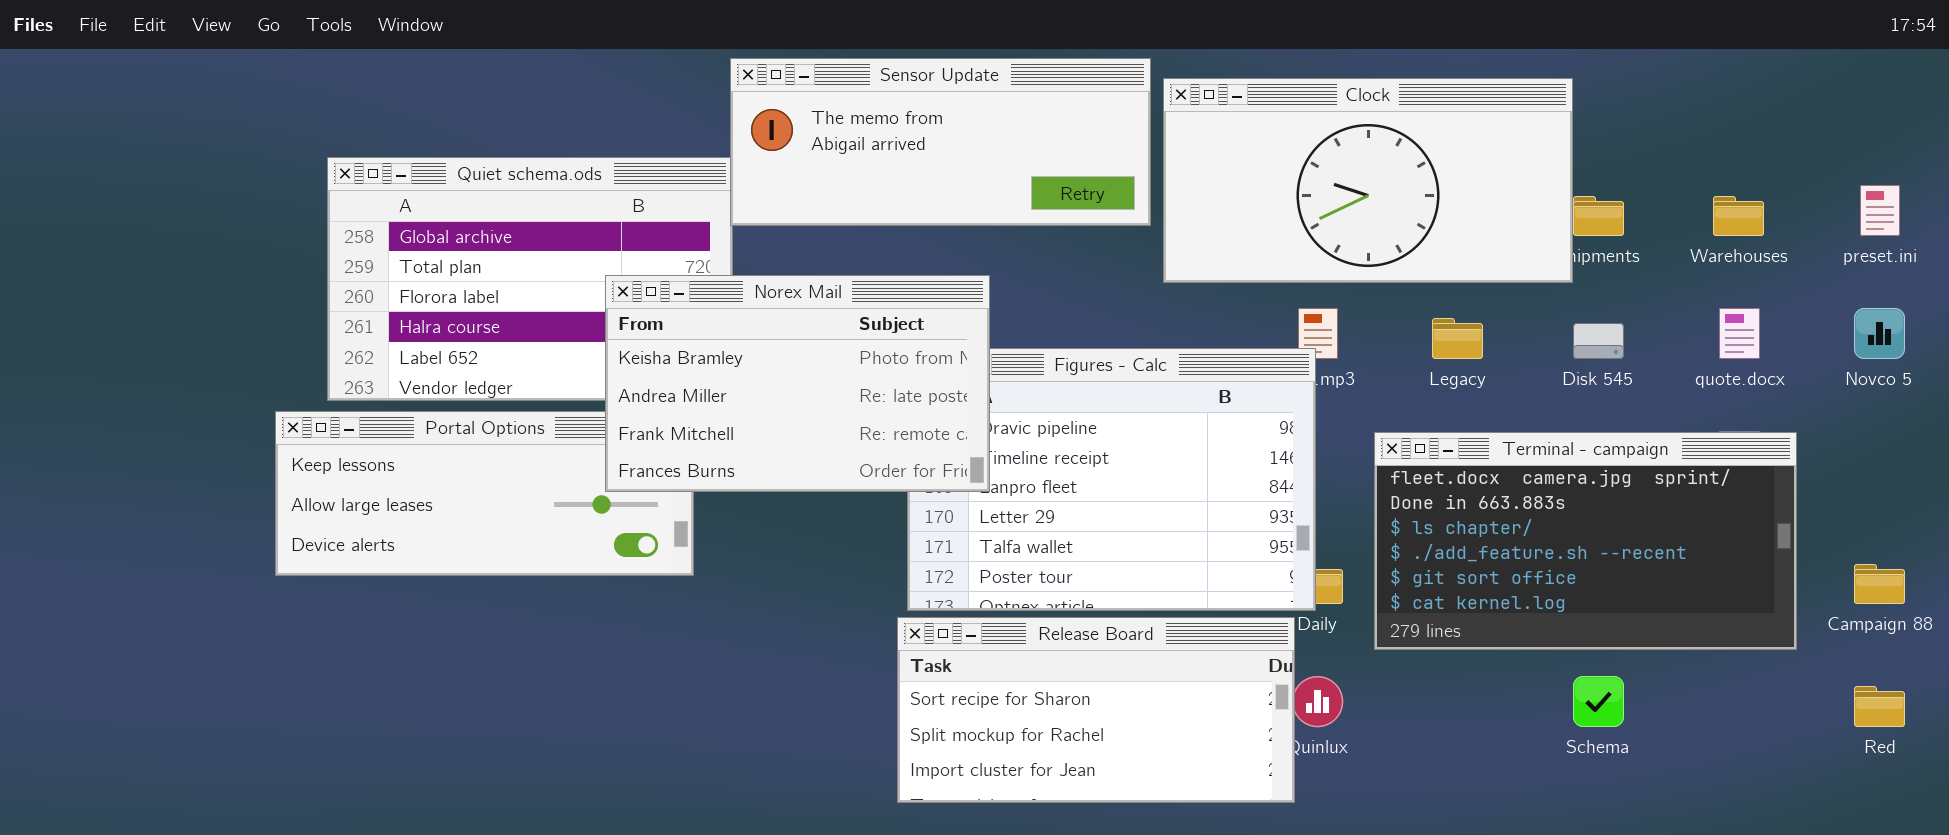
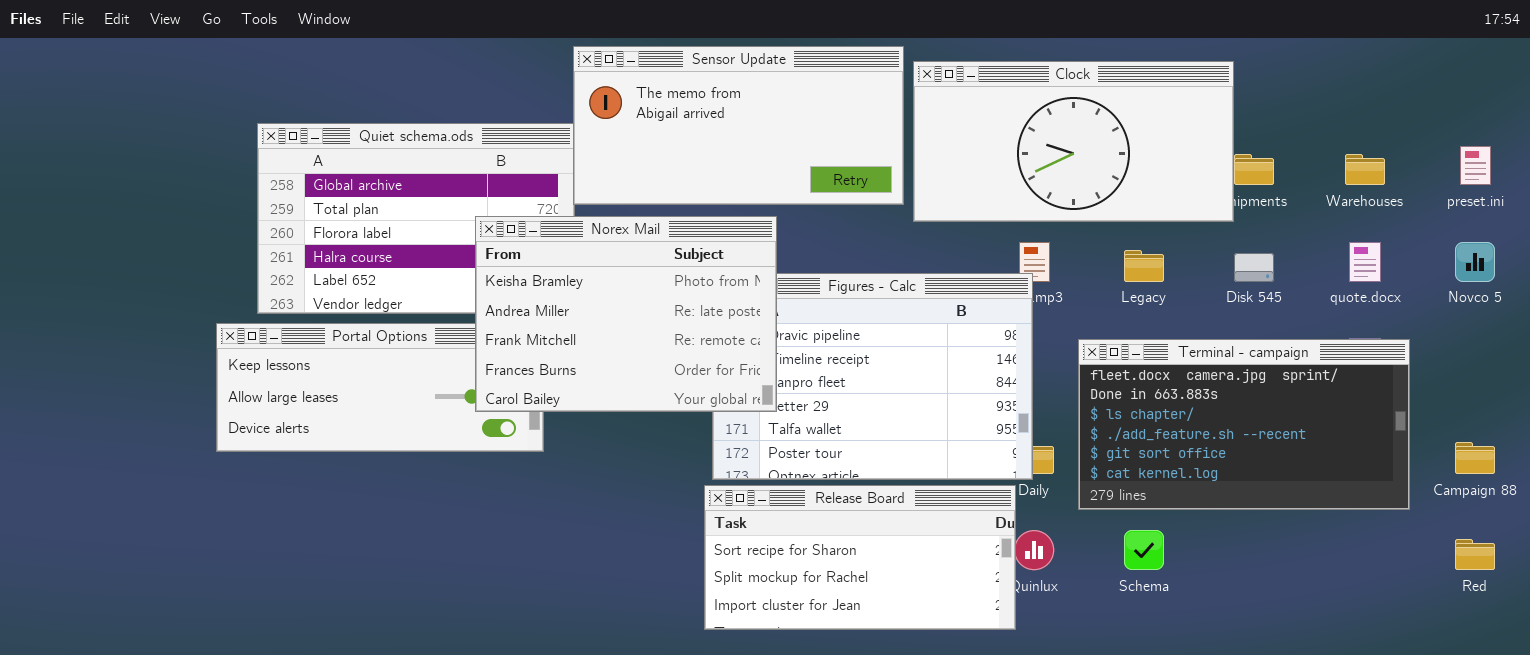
Sensor Update: [730,58,1151,226] -> [573,46,904,205], resized
Norex Mail: [605,275,990,492] -> [475,216,777,412], resized
Schema: [1573,676,1624,727] -> [1124,530,1164,570], moved

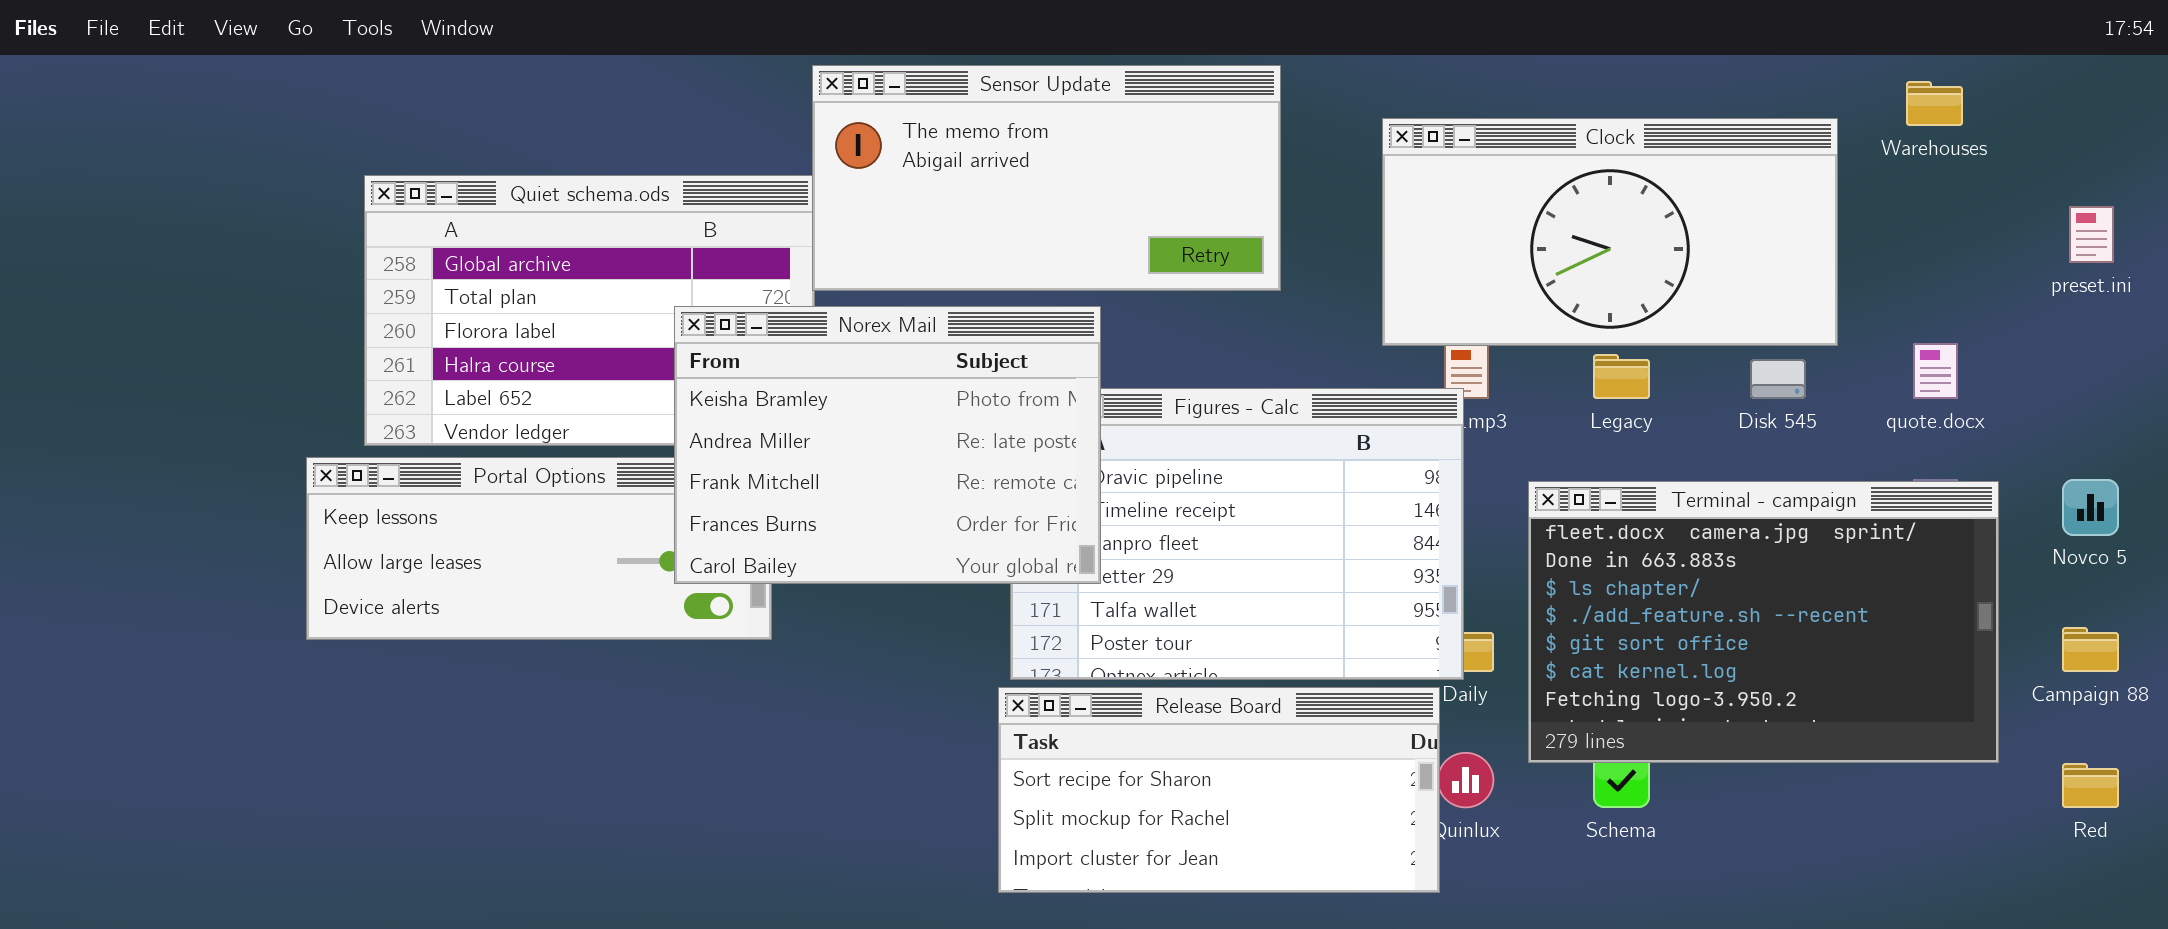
Clock: [913,61,1234,222] -> [1382,118,1838,346], moved
Warehouses: [1345,154,1385,185] -> [1906,81,1963,126], moved
Novco 5: [1455,242,1495,282] -> [2062,479,2119,536], moved
Terminal - campaign: [1078,339,1410,510] -> [1528,481,1999,763], resized

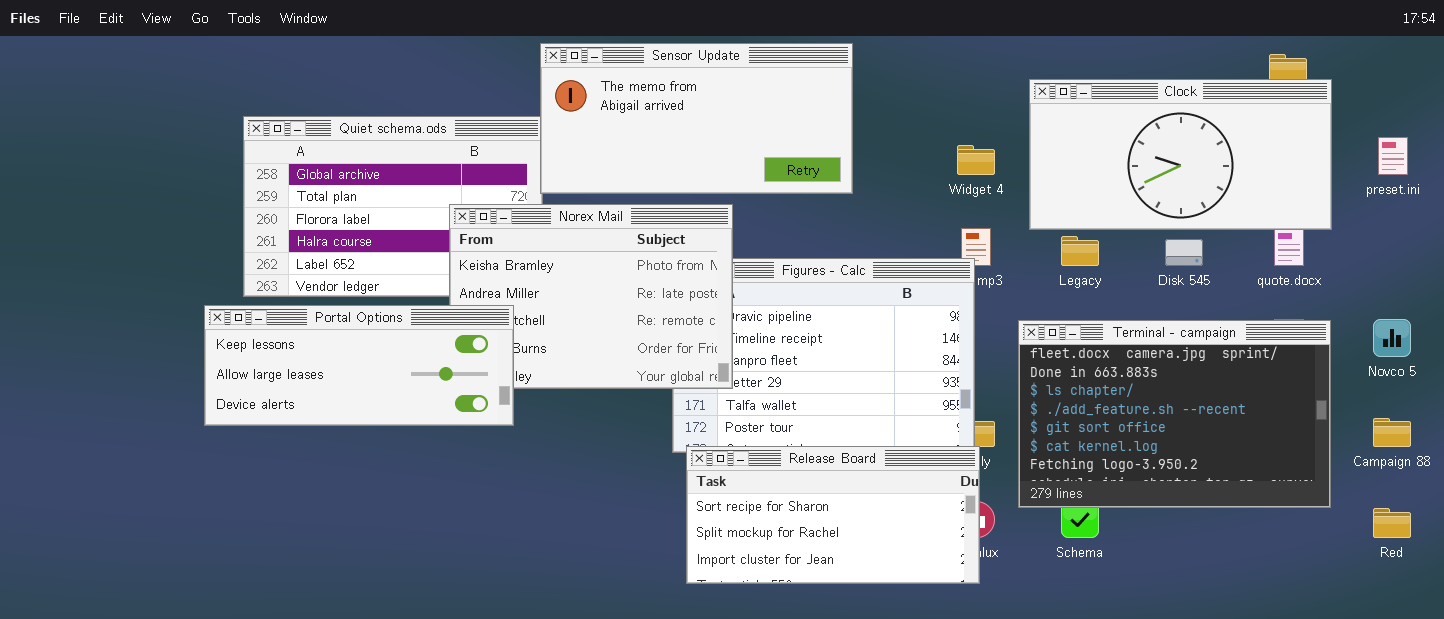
Clock: [1382,118,1838,346] -> [1029,79,1332,230], moved
Portal Options: [306,457,772,640] -> [204,305,514,426], raised
Release Board: [998,687,1440,893] -> [686,446,980,584], moved

